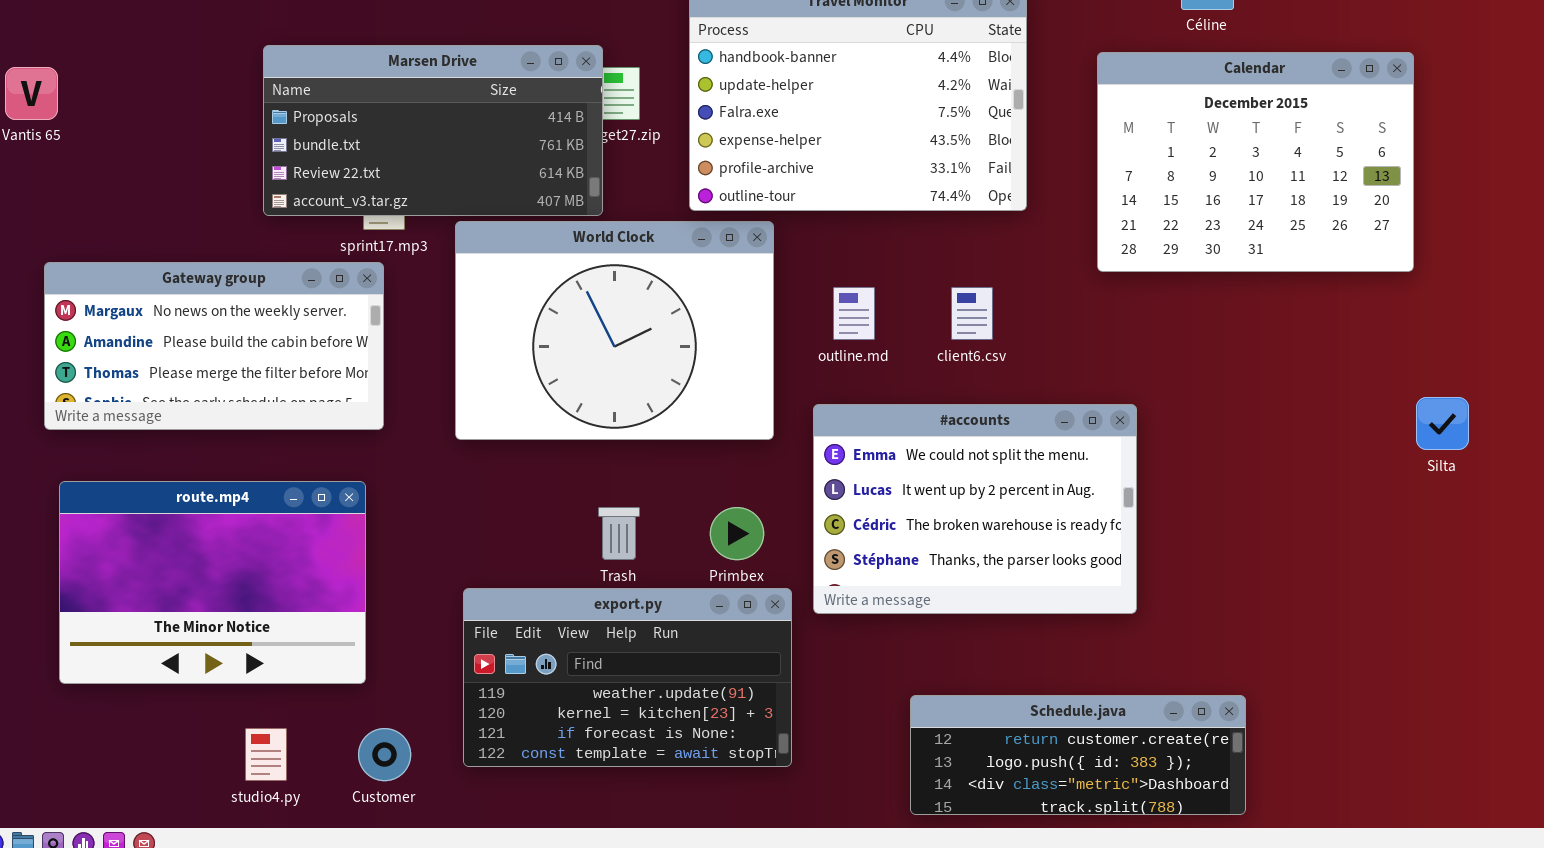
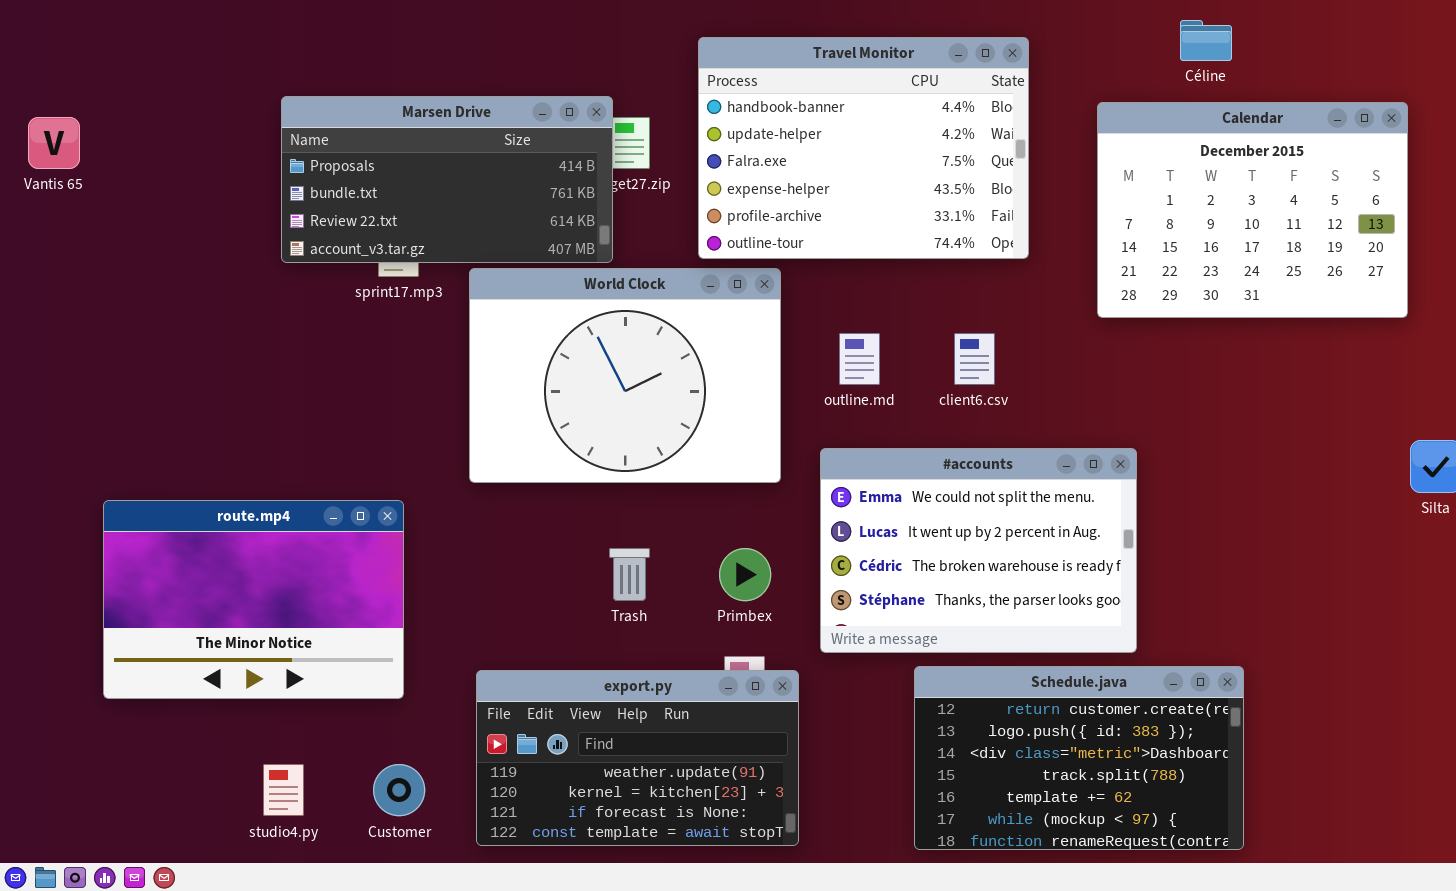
Gateway group: [44,262,384,430] -> none, closed
route.mp4: [59,481,366,684] -> [103,500,404,699], moved
export.py: [463,588,792,767] -> [476,670,799,846], moved
Schedule.java: [910,695,1246,815] -> [914,666,1244,850], resized

